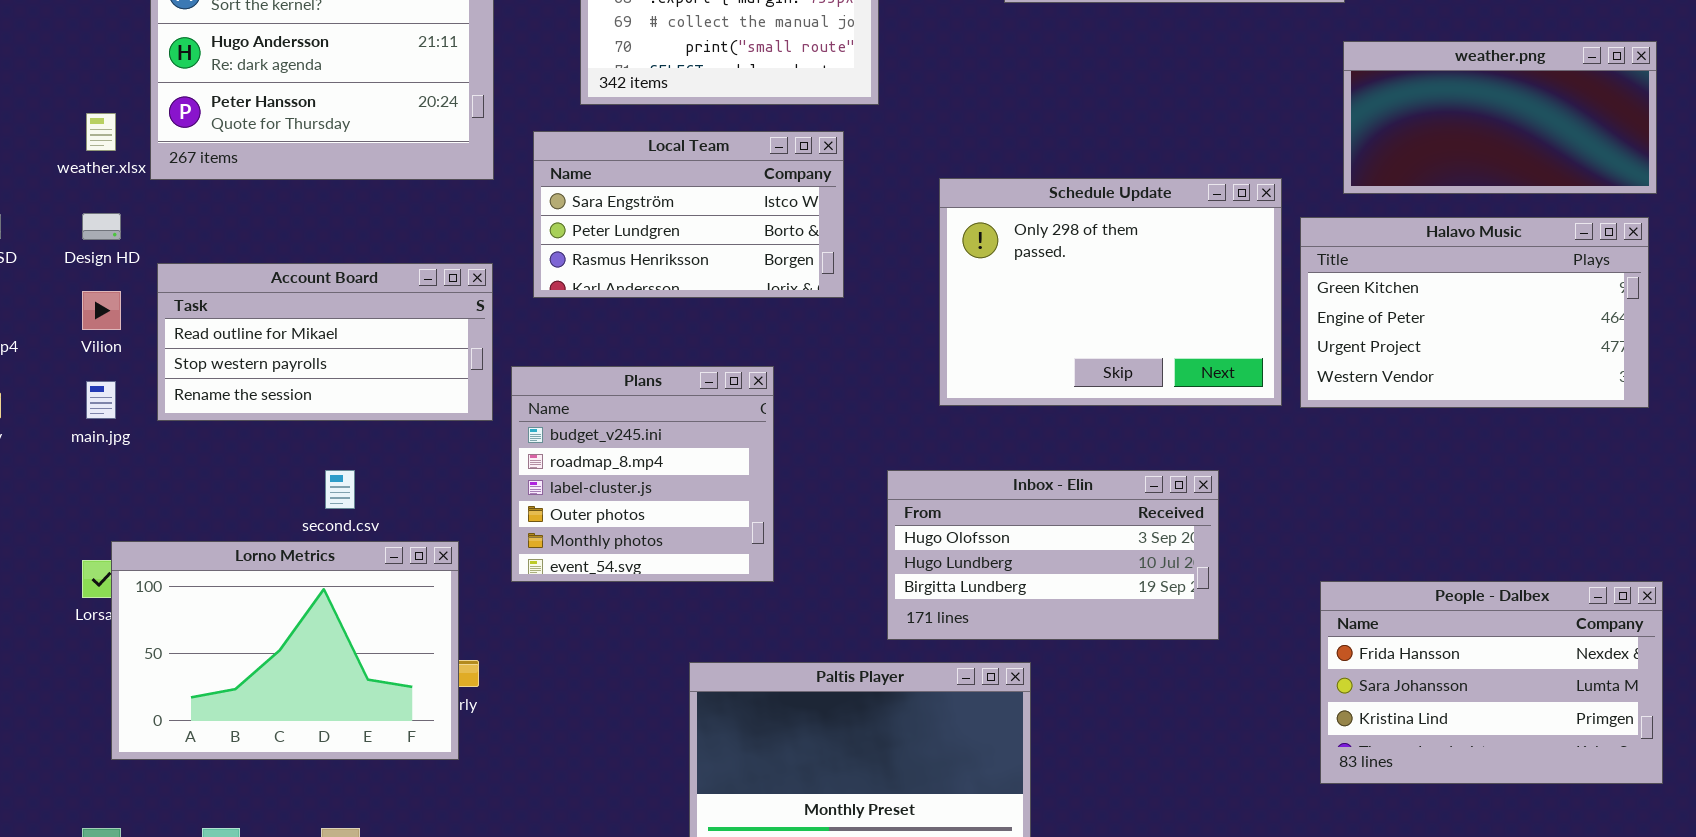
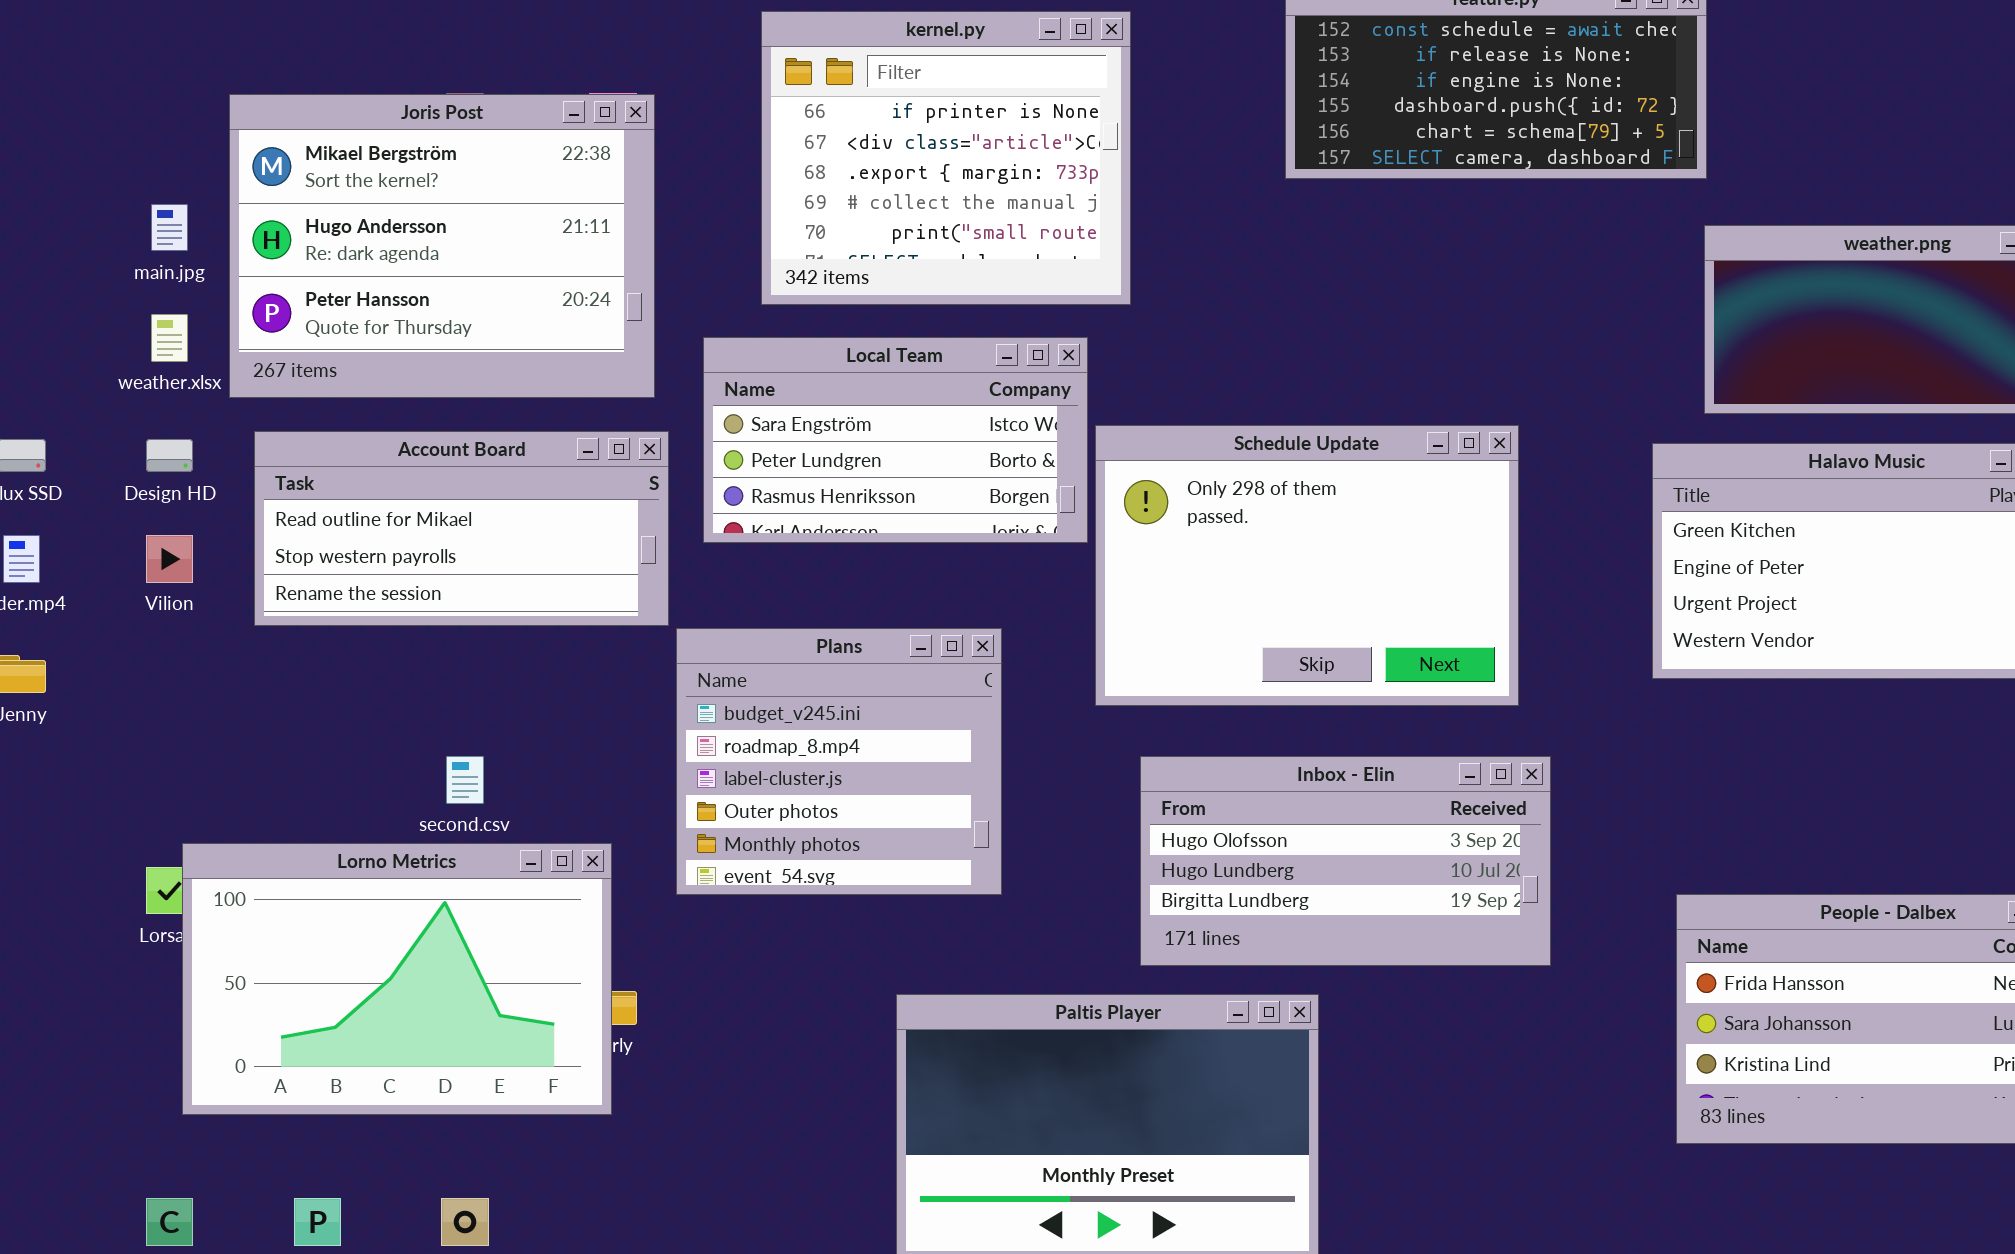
Schedule Update: [939,178,1282,406] -> [1095,425,1519,706], moved
Account Board: [157,263,493,421] -> [254,431,669,626], moved
main.jpg: [86,381,116,419] -> [151,204,188,251], moved

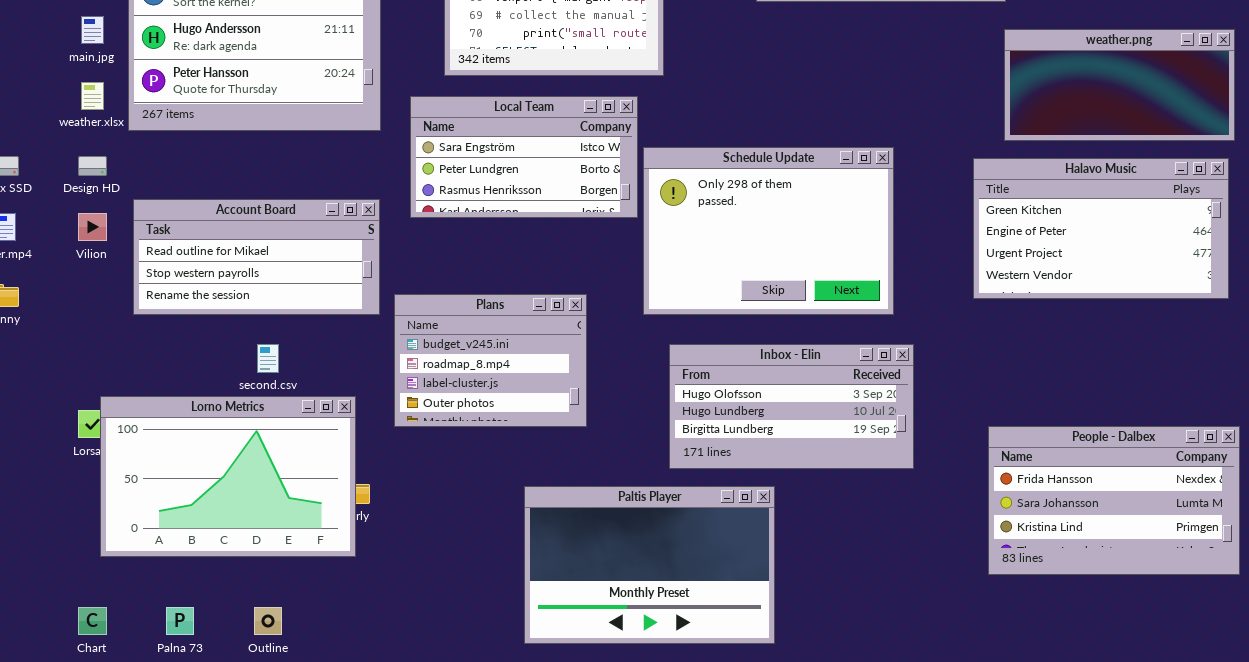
Account Board: [254,431,669,626] -> [133,199,380,315], moved
Plans: [676,628,1002,895] -> [394,294,587,427], resized

